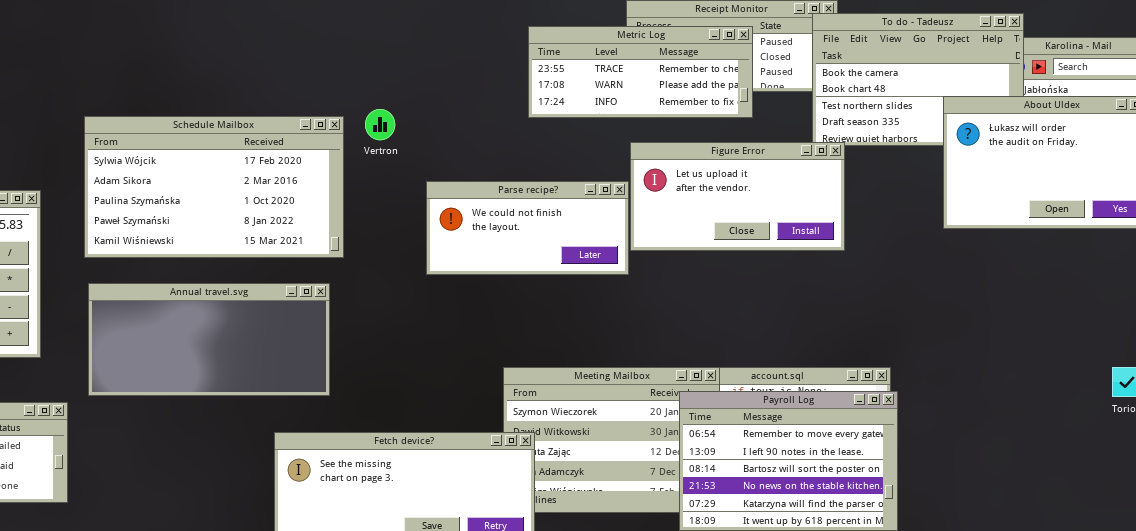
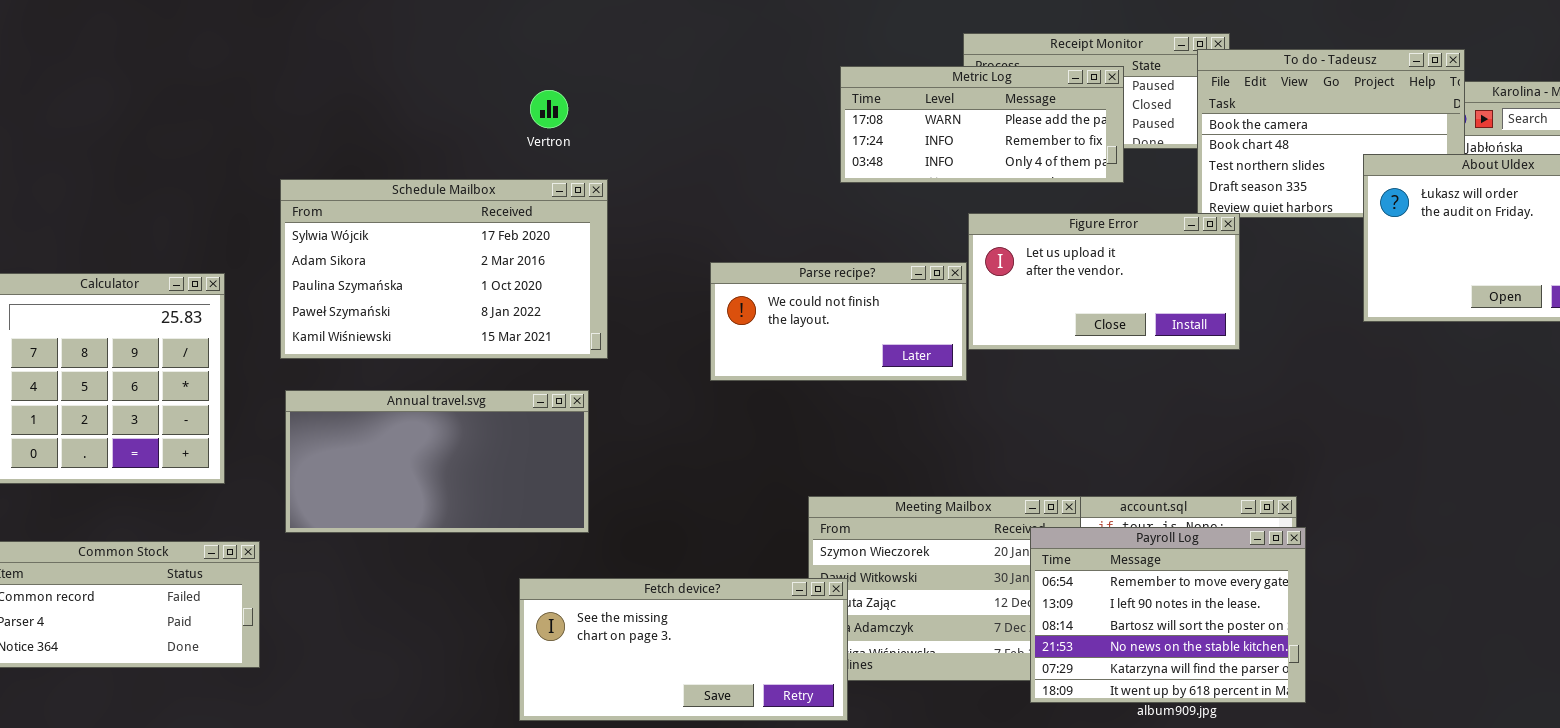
Metric Log: [528,26,753,118] -> [840,66,1124,183], scrolled down 1 row
Vertron: [365,109,395,140] -> [530,90,568,128], moved

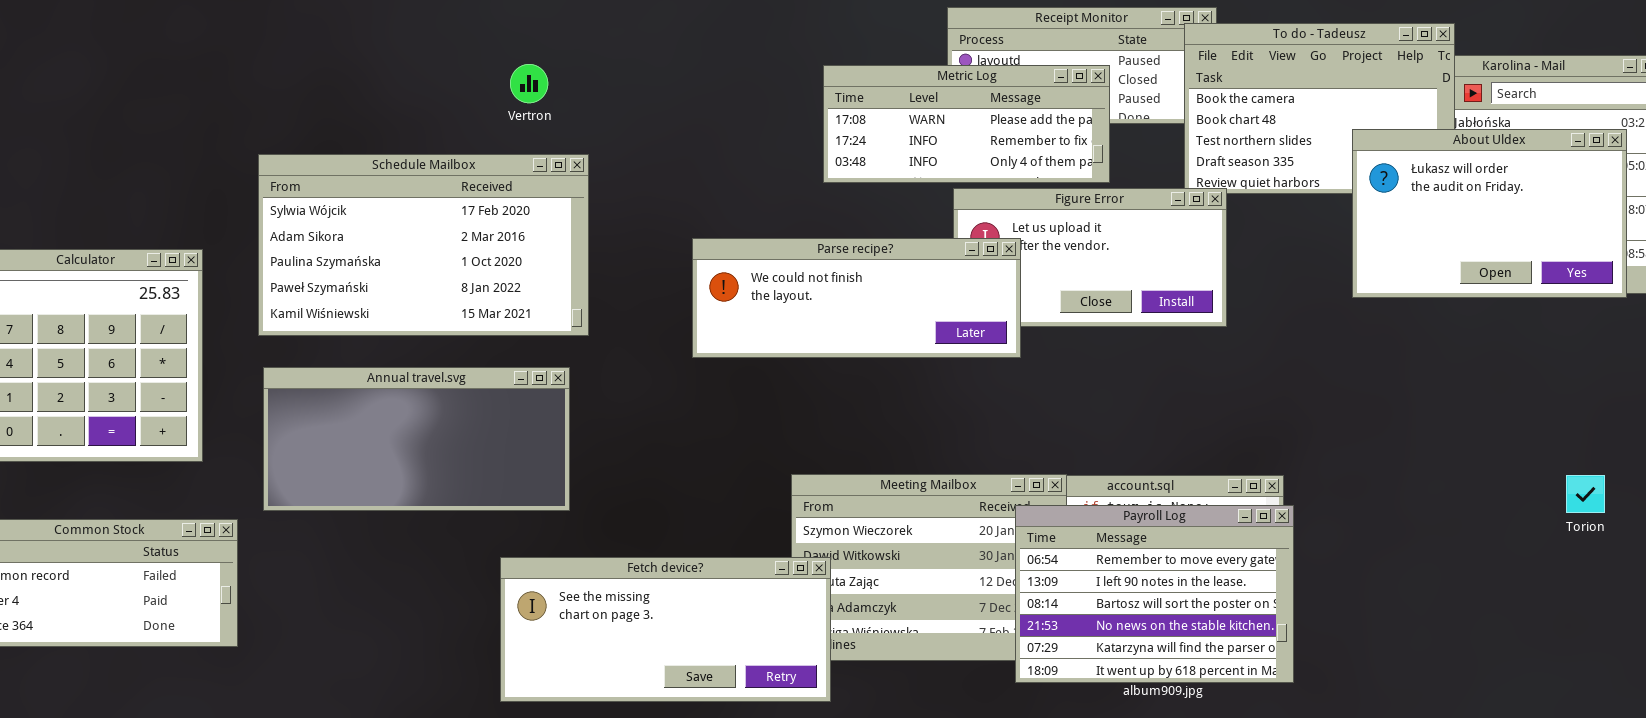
Metric Log: [840,66,1124,183] -> [823,65,1110,183], moved
Parse recipe?: [710,262,967,381] -> [692,238,1021,358], resized

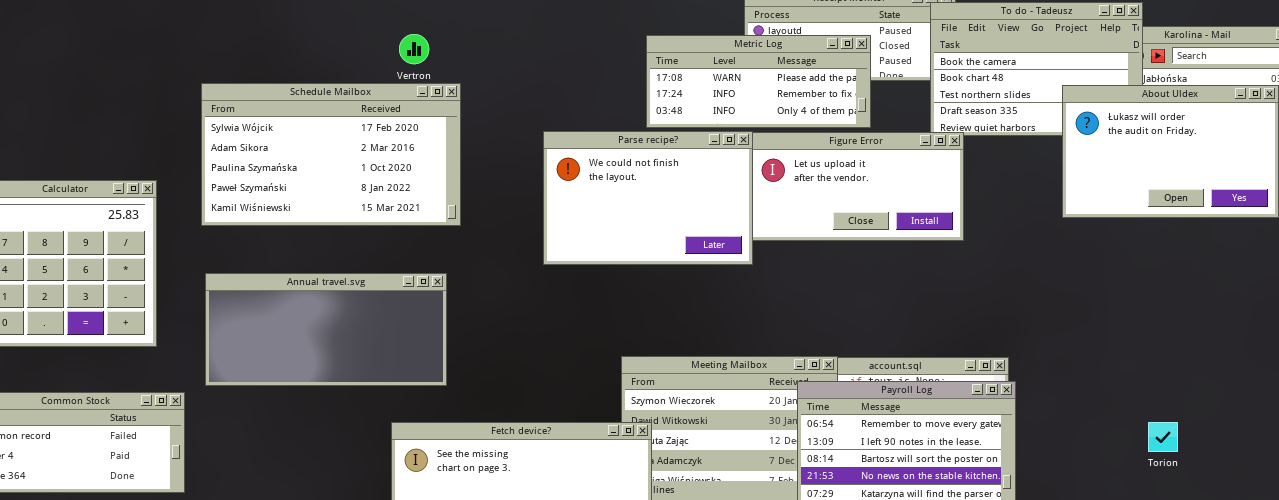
Schedule Mailbox: [258,154,589,336] -> [201,83,461,226], moved
Parse recipe?: [692,238,1021,358] -> [543,131,753,265], resized
Torion: [1566,475,1605,513] -> [1148,422,1178,452], moved

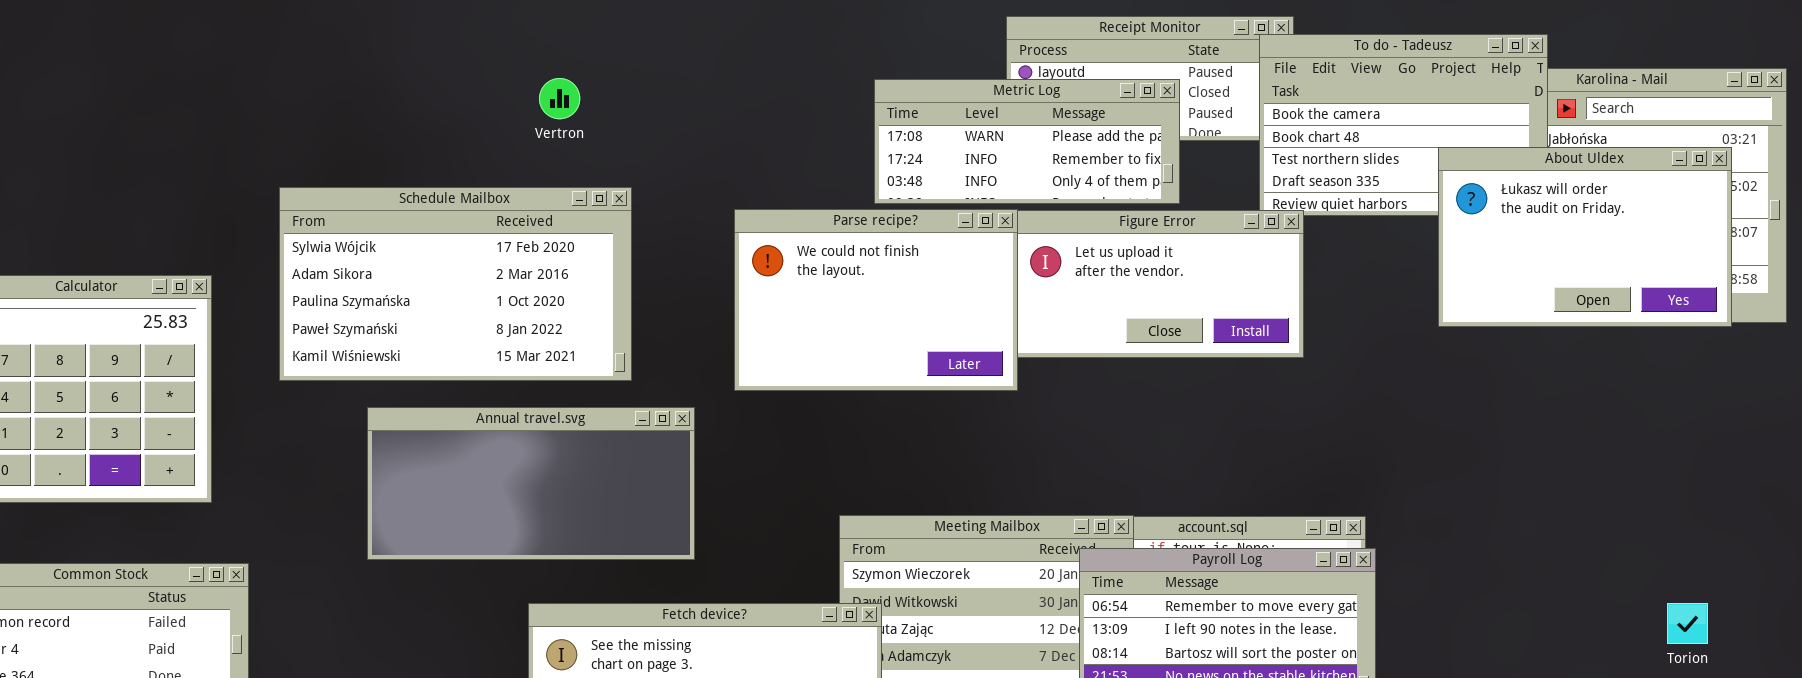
Schedule Mailbox: [201,83,461,226] -> [279,187,632,381], moved
Annual travel.svg: [205,273,447,386] -> [367,407,695,560], moved
Torion: [1148,422,1178,452] -> [1667,603,1708,644], moved

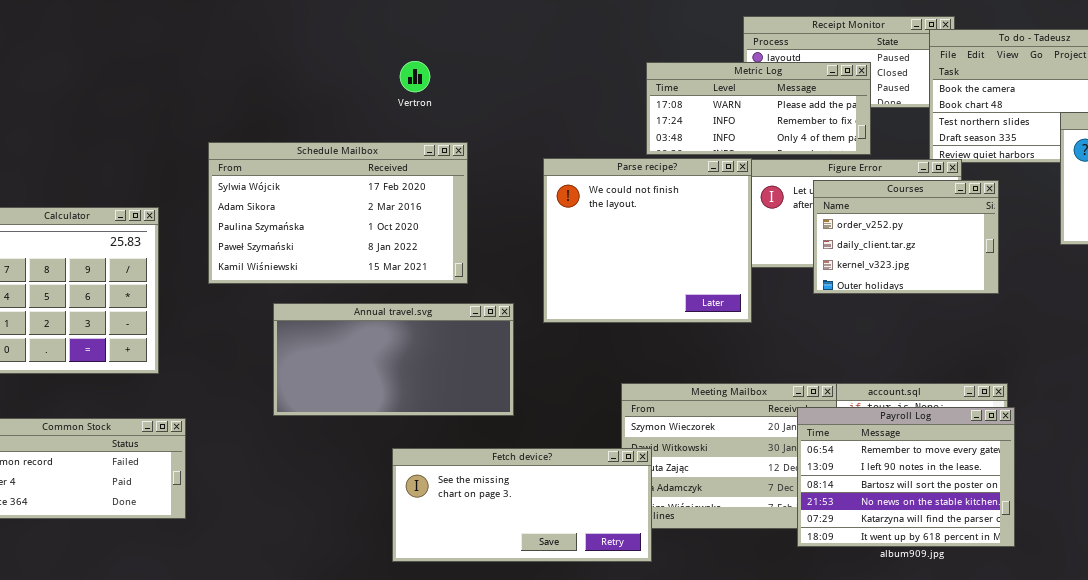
Parse recipe?: [734,209,1018,391] -> [543,158,752,323], resized
Courses: none -> [813,180,999,294], opened

